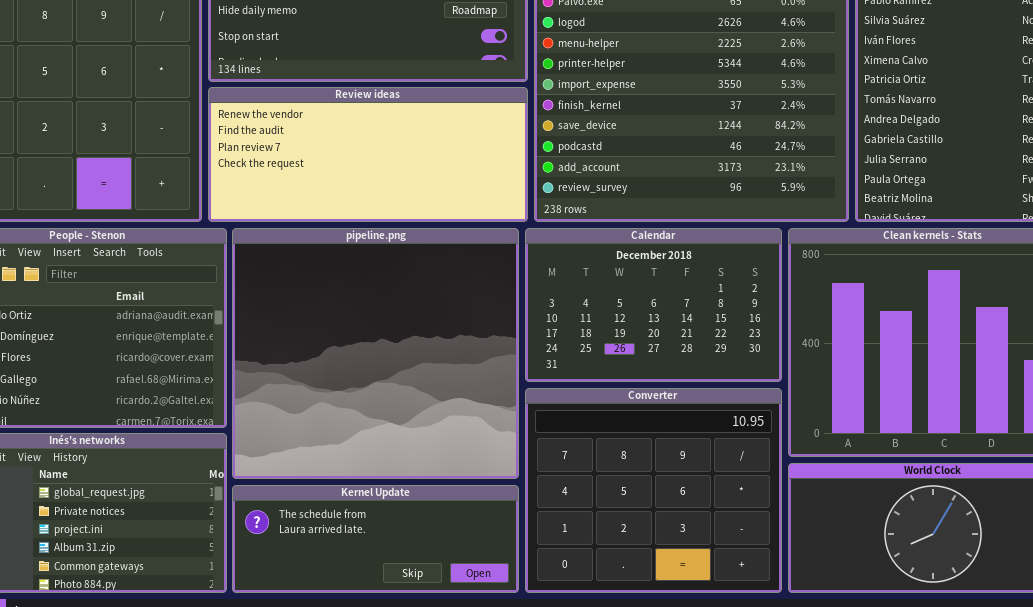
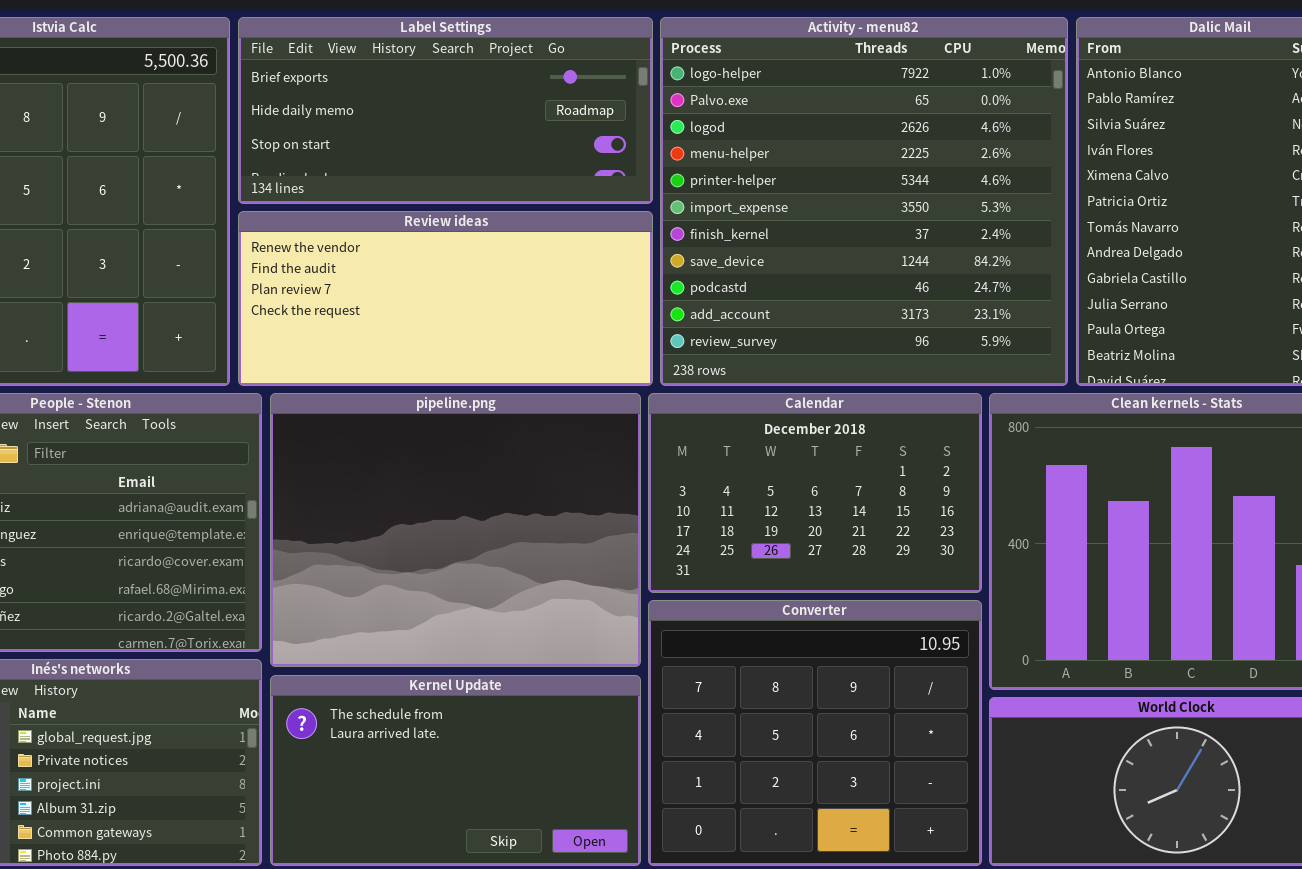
pipeline.png: [232,228,519,479] -> [270,393,641,667], resized
Kernel Update: [232,485,519,593] -> [270,675,641,866], resized

